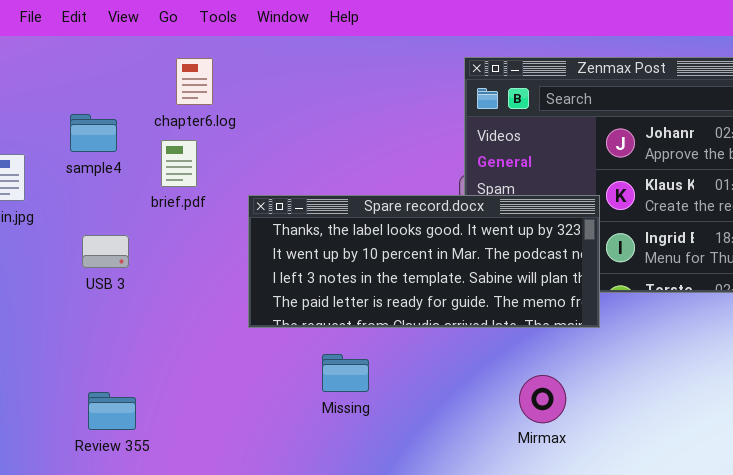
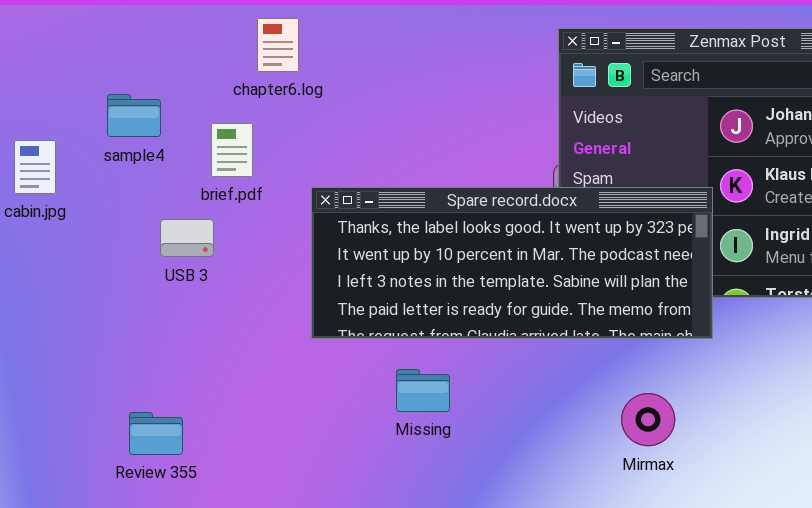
chapter6.log: [176,58,213,105] -> [257,18,299,72], moved
USB 3: [82,235,129,268] -> [160,219,214,257], moved

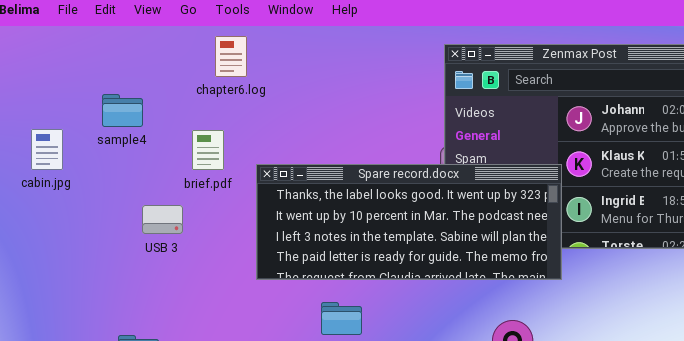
brief.pdf: [211,123,253,177] -> [192,130,224,170], moved
USB 3: [160,219,214,257] -> [142,205,183,234], moved

